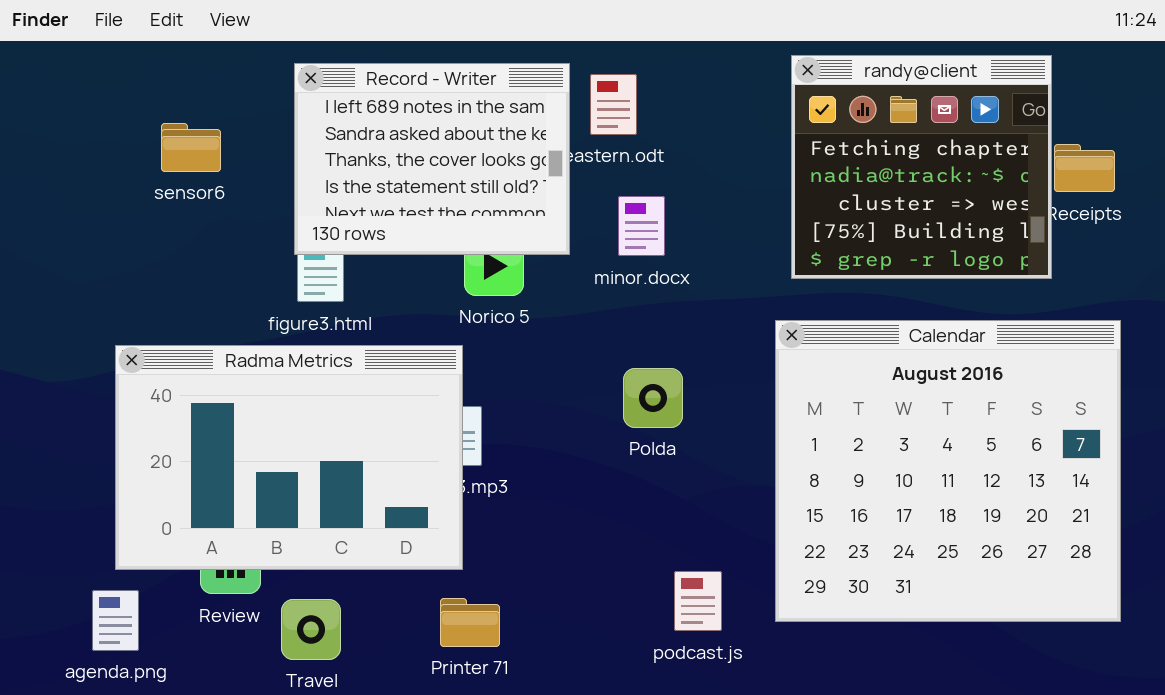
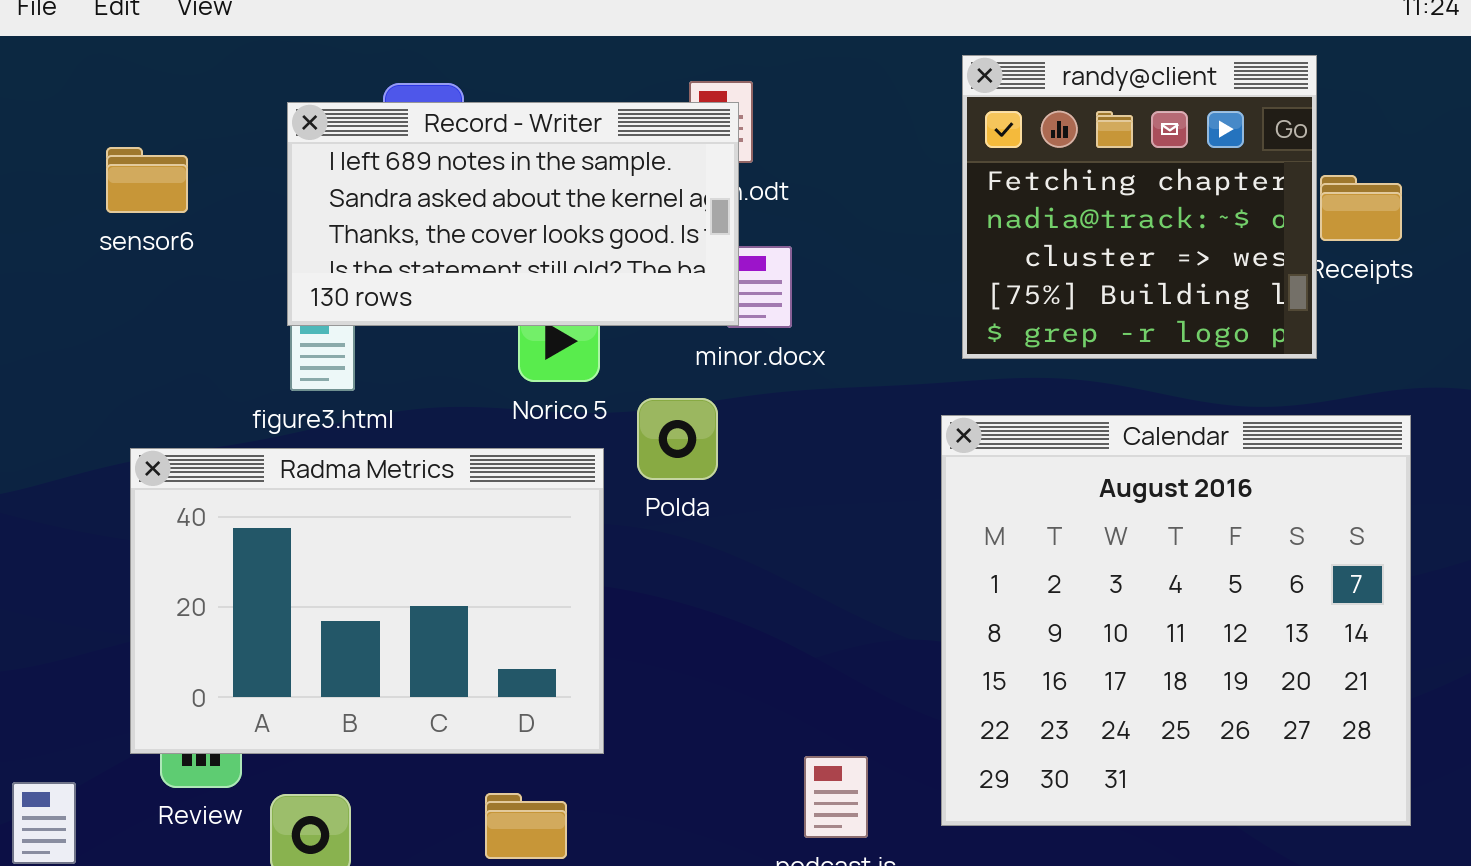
Record - Writer: [294,63,570,255] -> [287,102,739,326], resized
Radma Metrics: [115,345,463,570] -> [130,448,604,754], moved
Polda: [623,368,683,428] -> [637,398,718,480], moved

